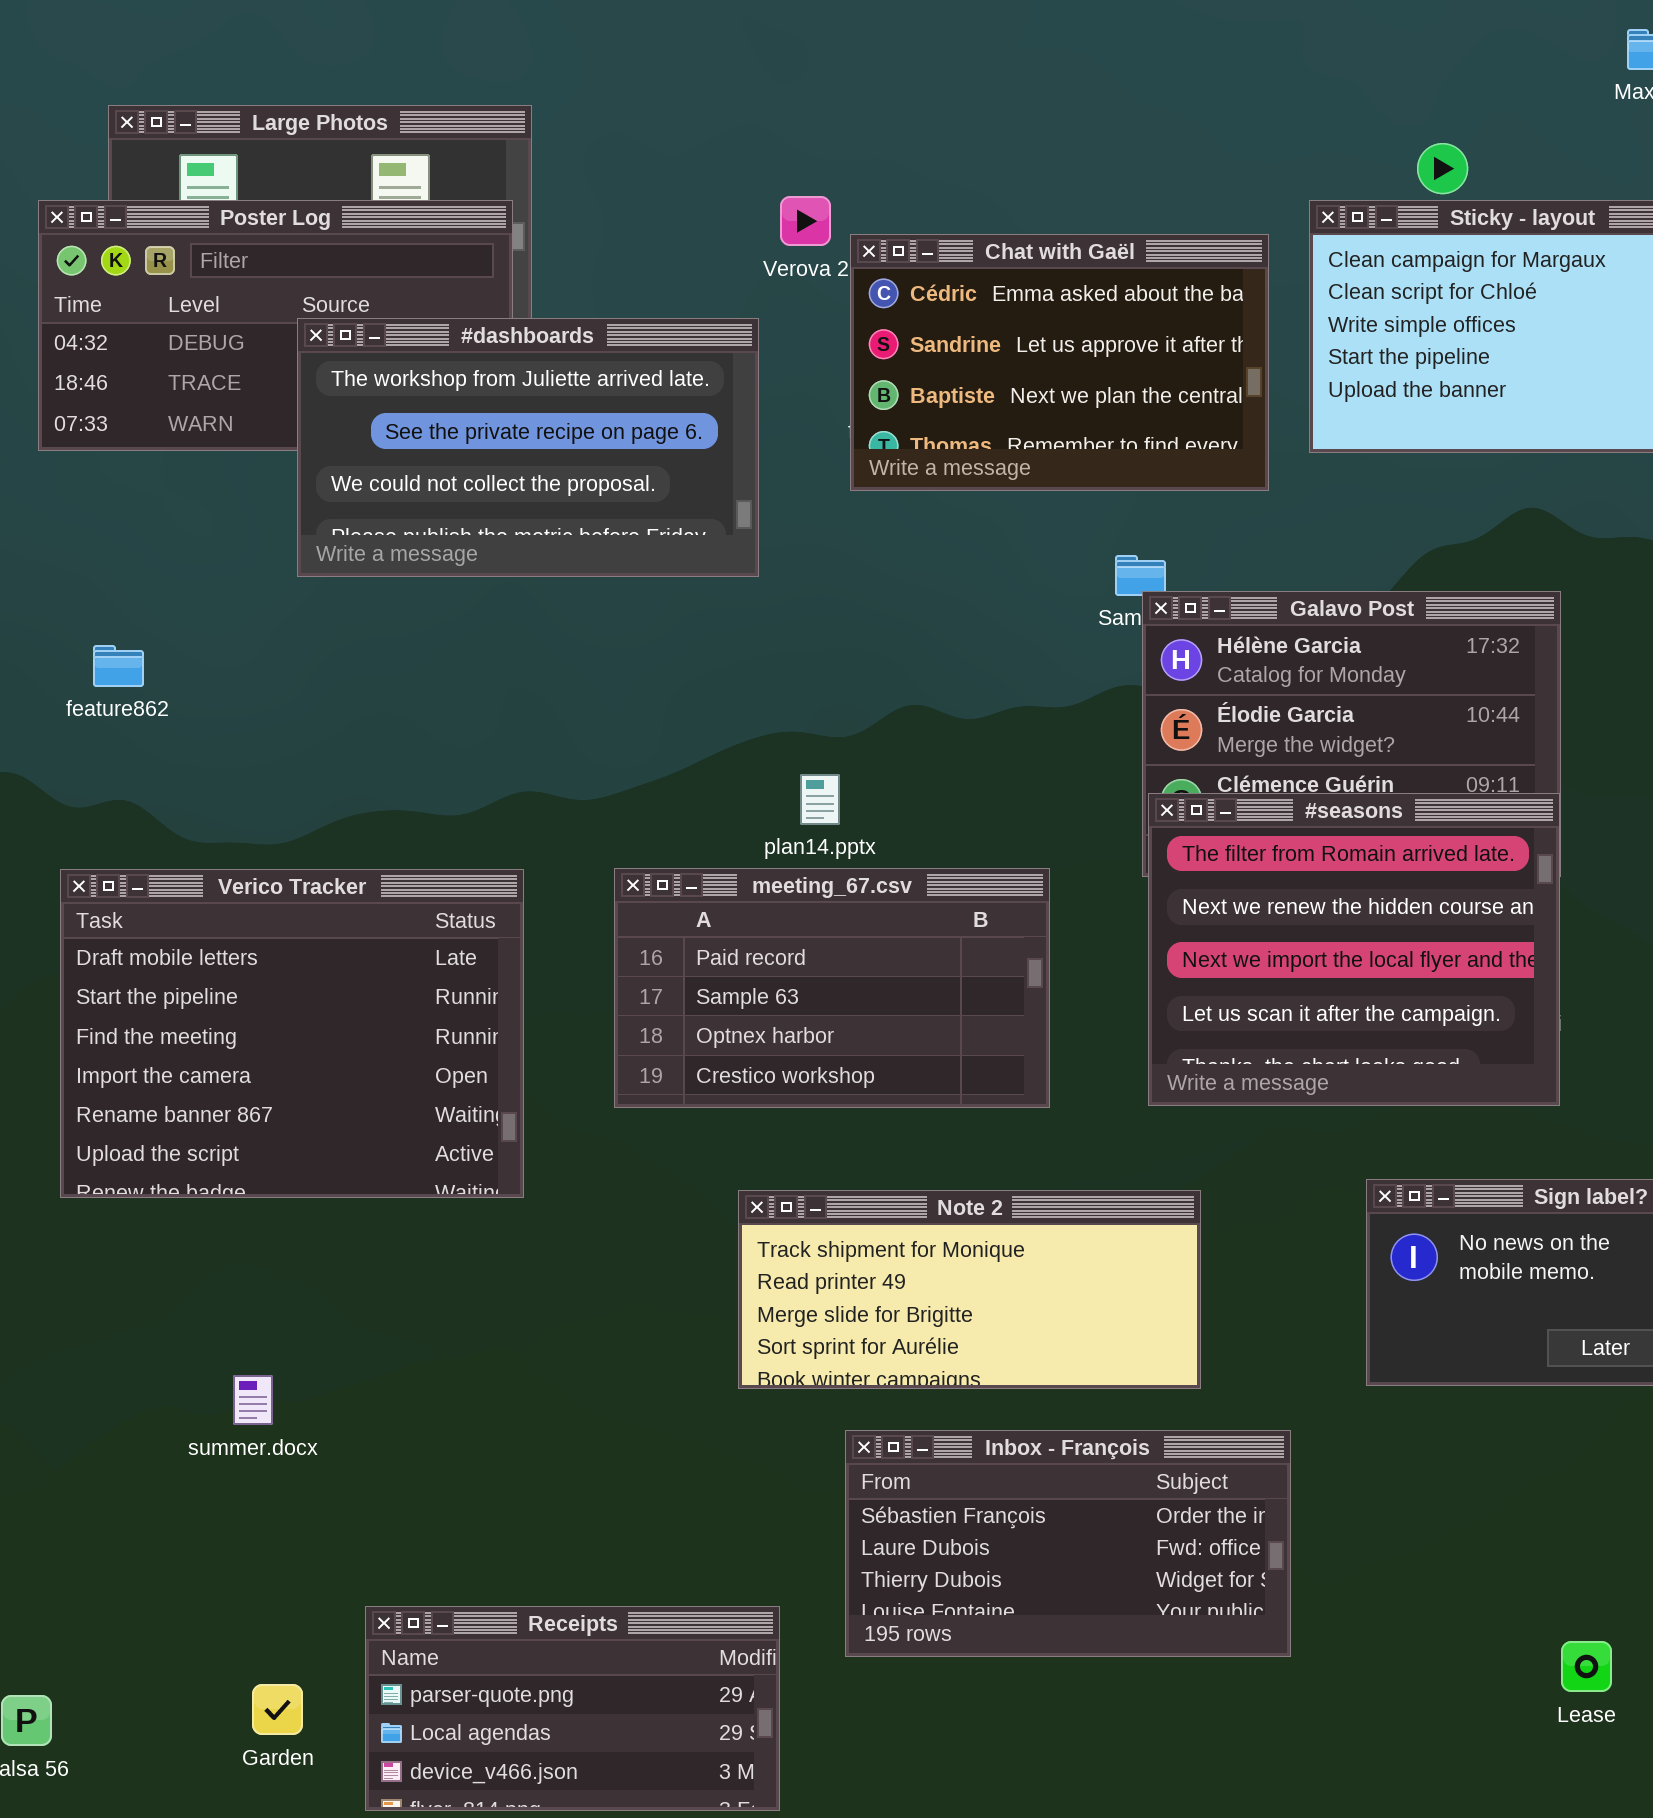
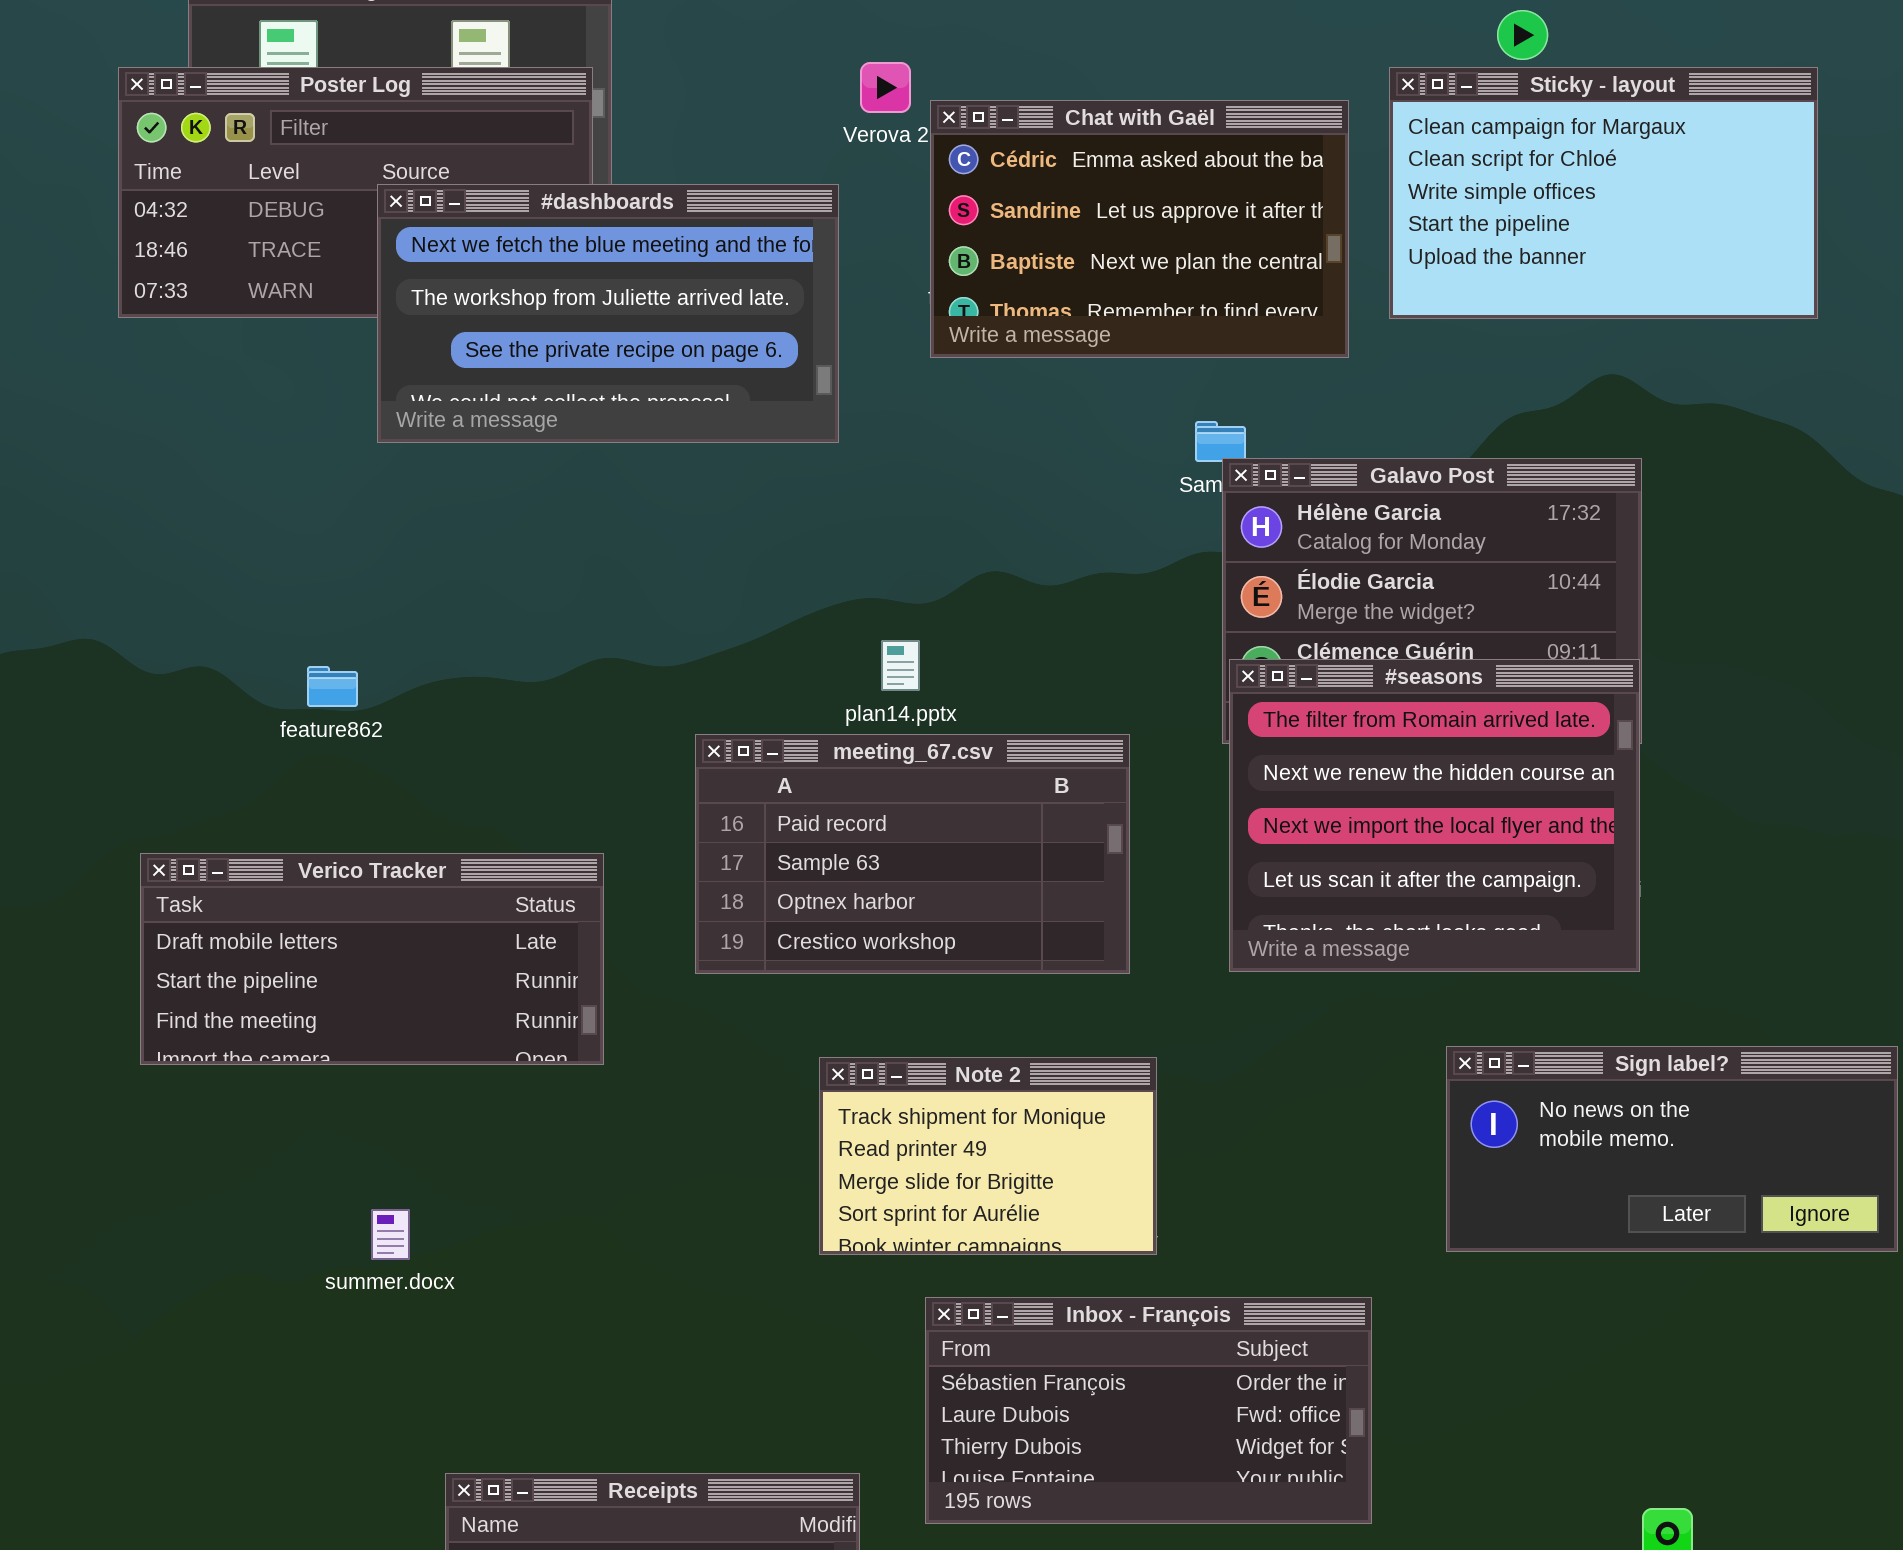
#dashboards: [297,318,759,577] -> [377,184,839,443], scrolled up 1 row
feature862: [93,645,144,687] -> [307,666,358,707], moved
Verico Tracker: [60,869,524,1198] -> [140,853,604,1065], resized
Note 2: [738,1190,1201,1389] -> [819,1057,1157,1255], resized
summer.docx: [233,1375,273,1425] -> [371,1209,410,1260], moved

